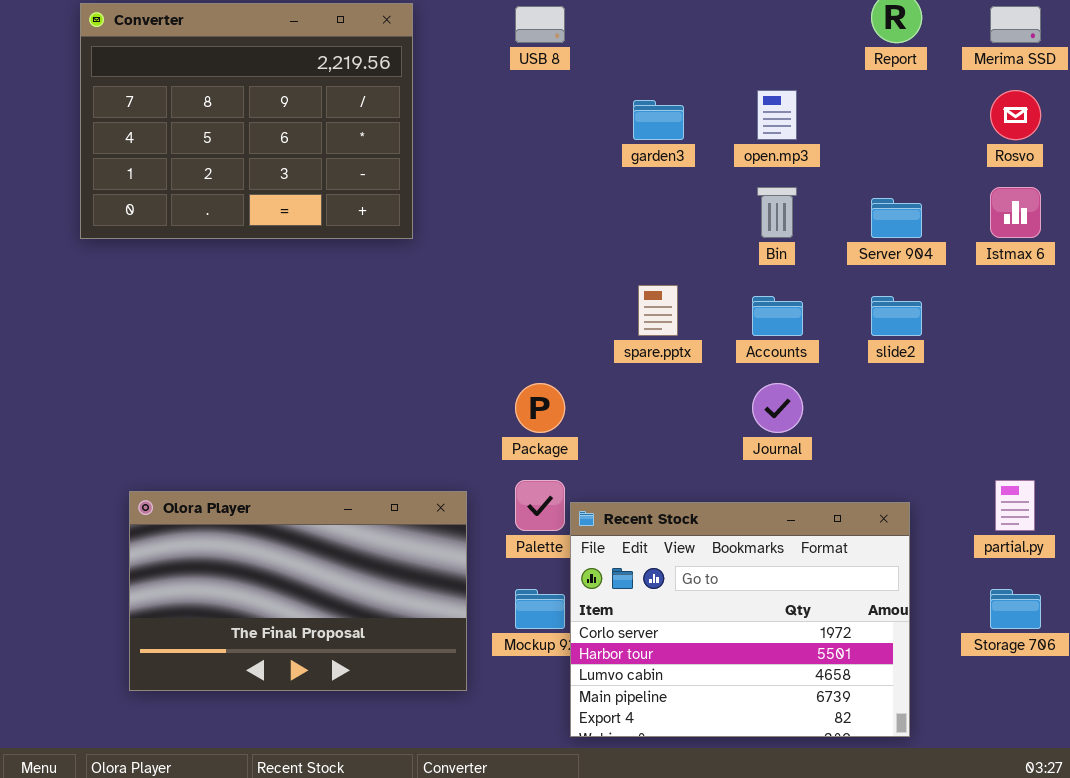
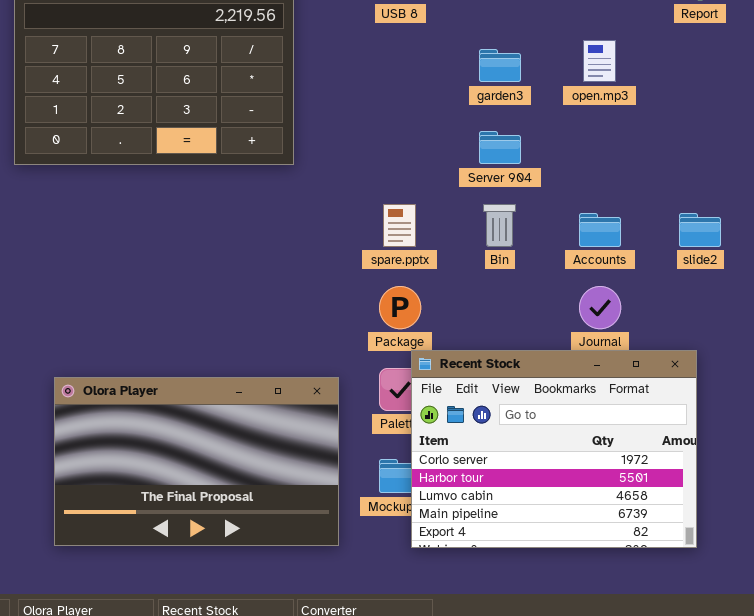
Bin: [757,187,797,238] -> [483,204,516,247], moved
Server 904: [871,198,922,238] -> [479,131,521,164], moved
spare.pptx: [638,285,678,336] -> [383,204,416,247], moved
Recent Stock: [570,502,910,737] -> [411,350,697,548], moved

